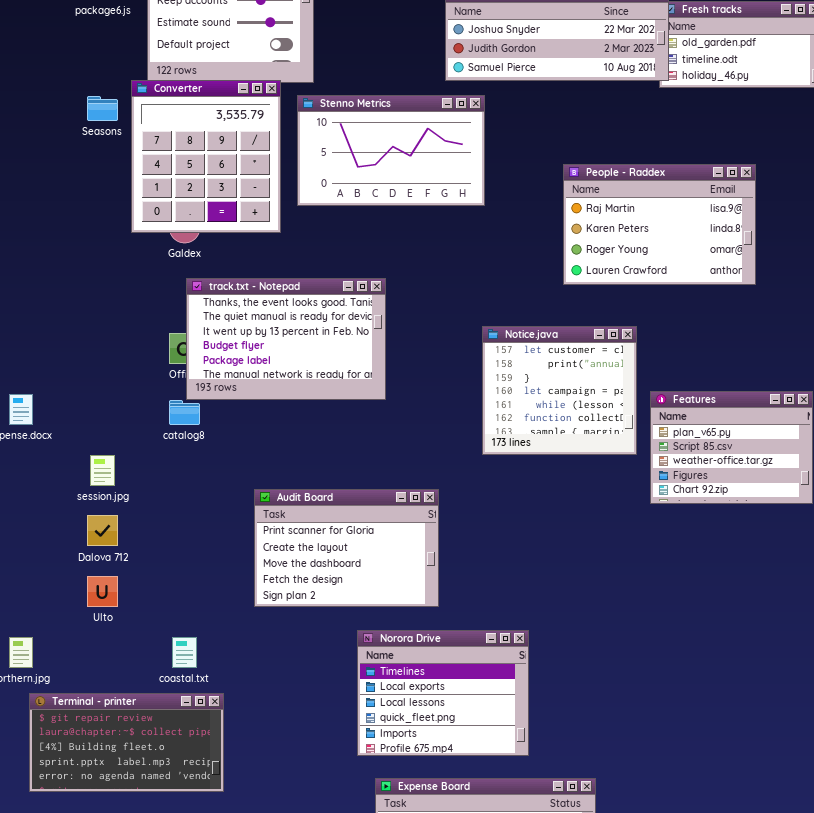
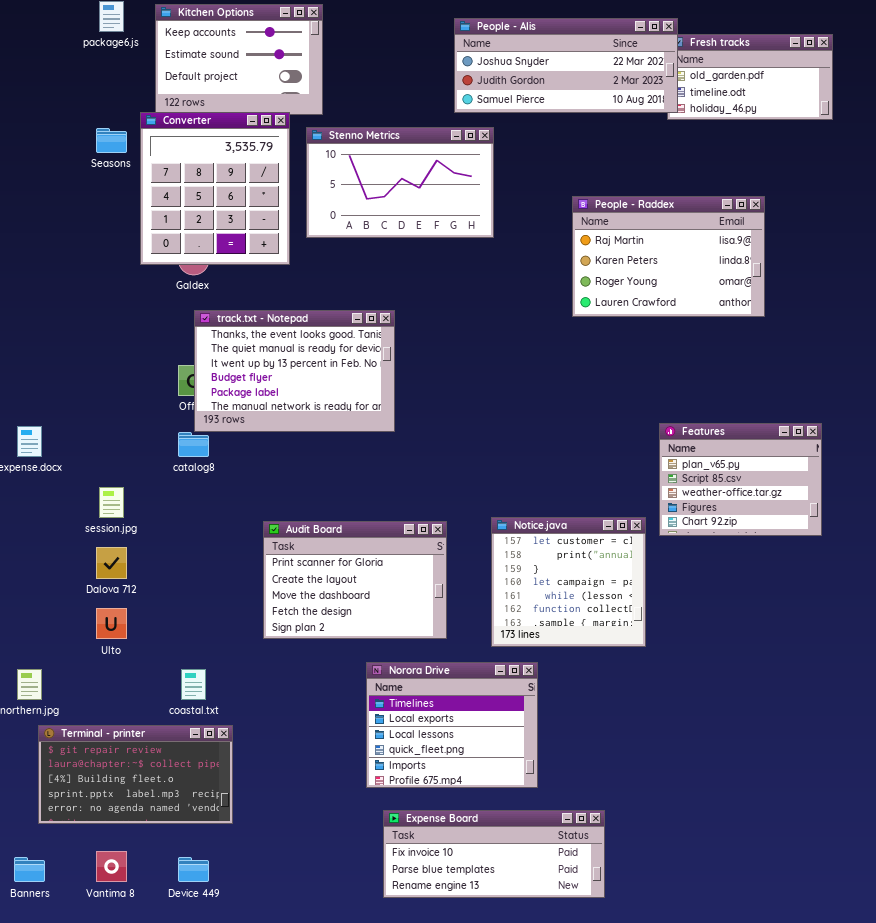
Notice.java: [482,326,637,455] -> [491,517,646,647], moved

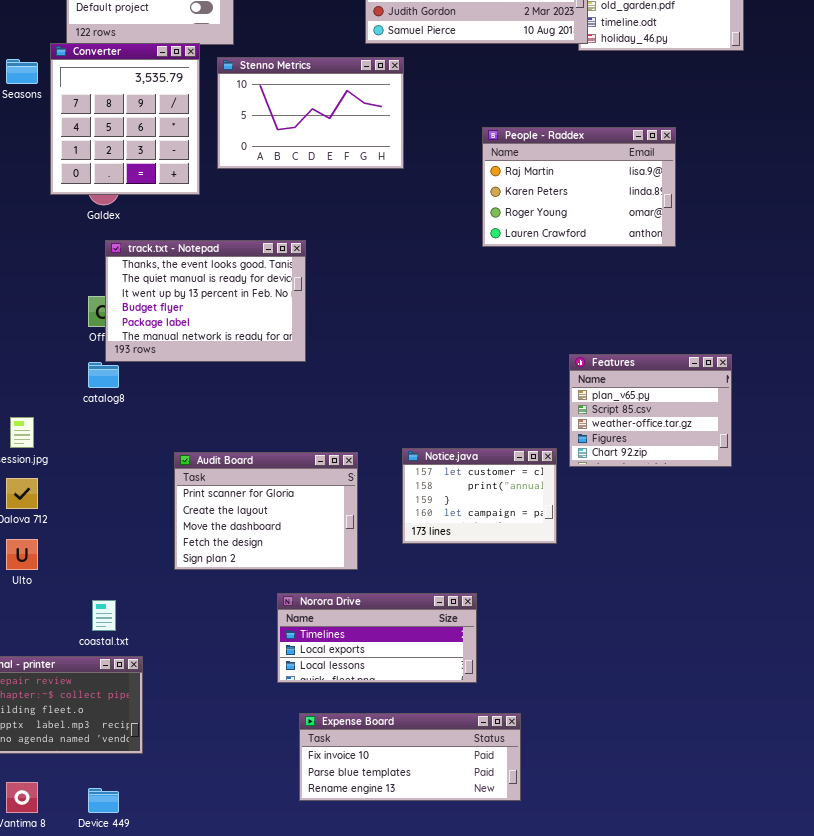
Notice.java: [491,517,646,647] -> [402,448,557,544], resized
Norora Drive: [366,662,538,788] -> [277,593,477,683], resized
Expense Board: [383,810,605,898] -> [299,713,521,801], moved

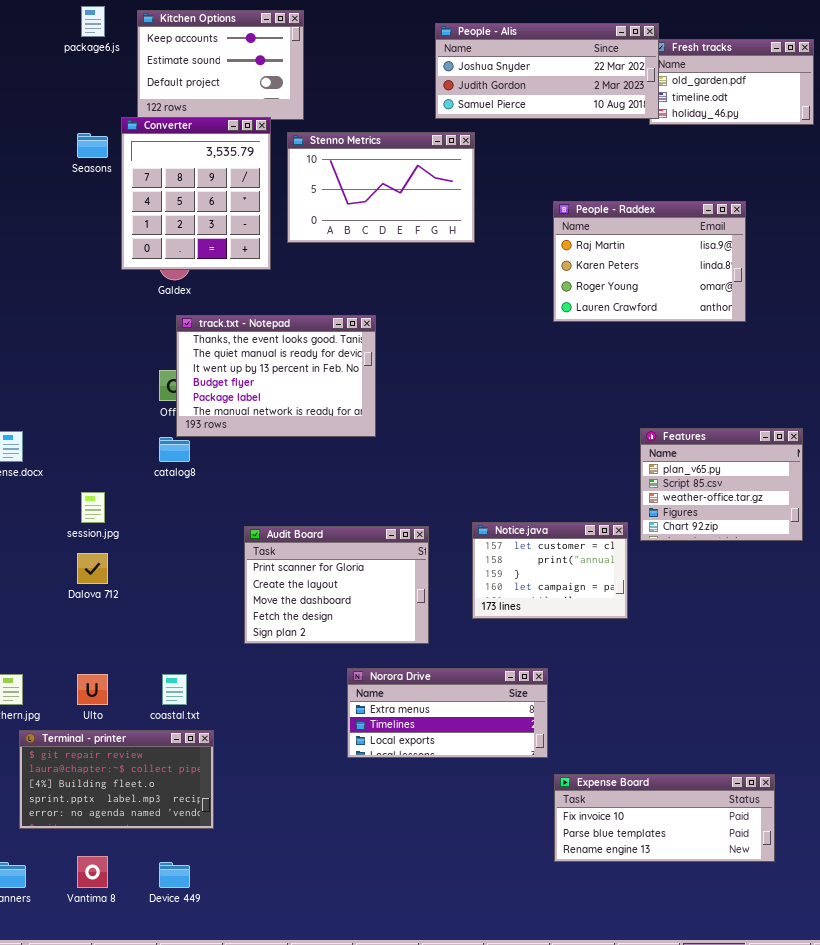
Ulto: [6,539,38,570] -> [77,674,108,705], moved
Norora Drive: [277,593,477,683] -> [347,668,548,758], scrolled up 1 row
Expense Board: [299,713,521,801] -> [554,774,775,862], moved

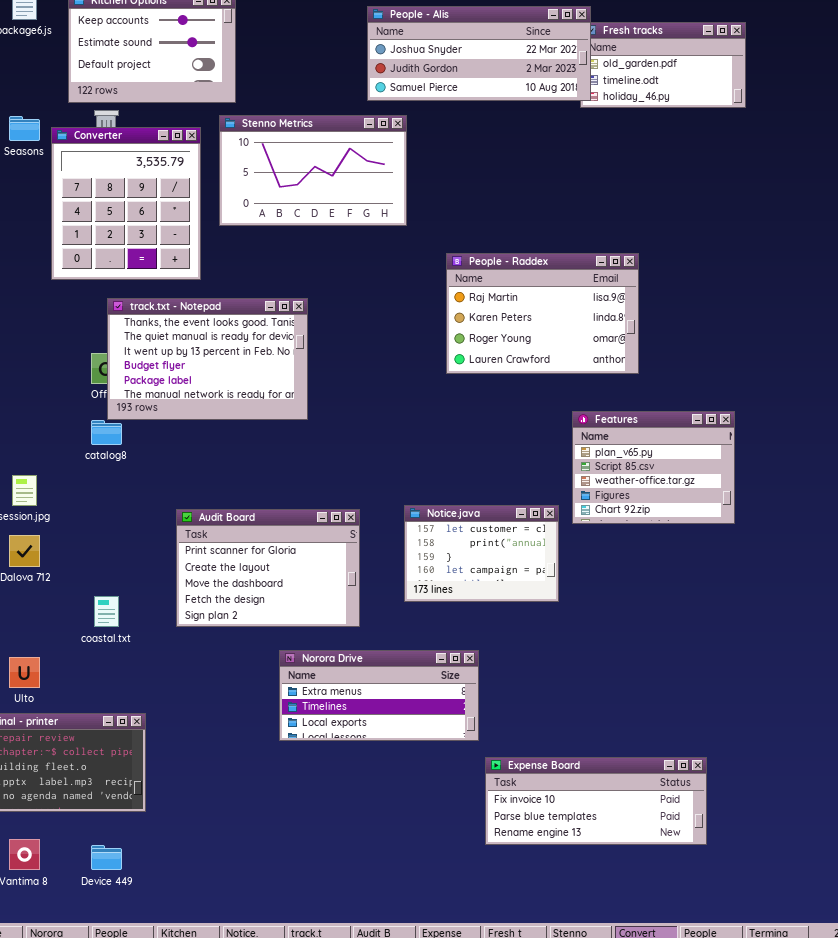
Converter: [121,117,271,270] -> [51,127,201,280], moved
People - Raddex: [553,201,746,322] -> [446,253,639,374], moved
coastal.txt: [162,674,187,705] -> [94,596,119,627], moved

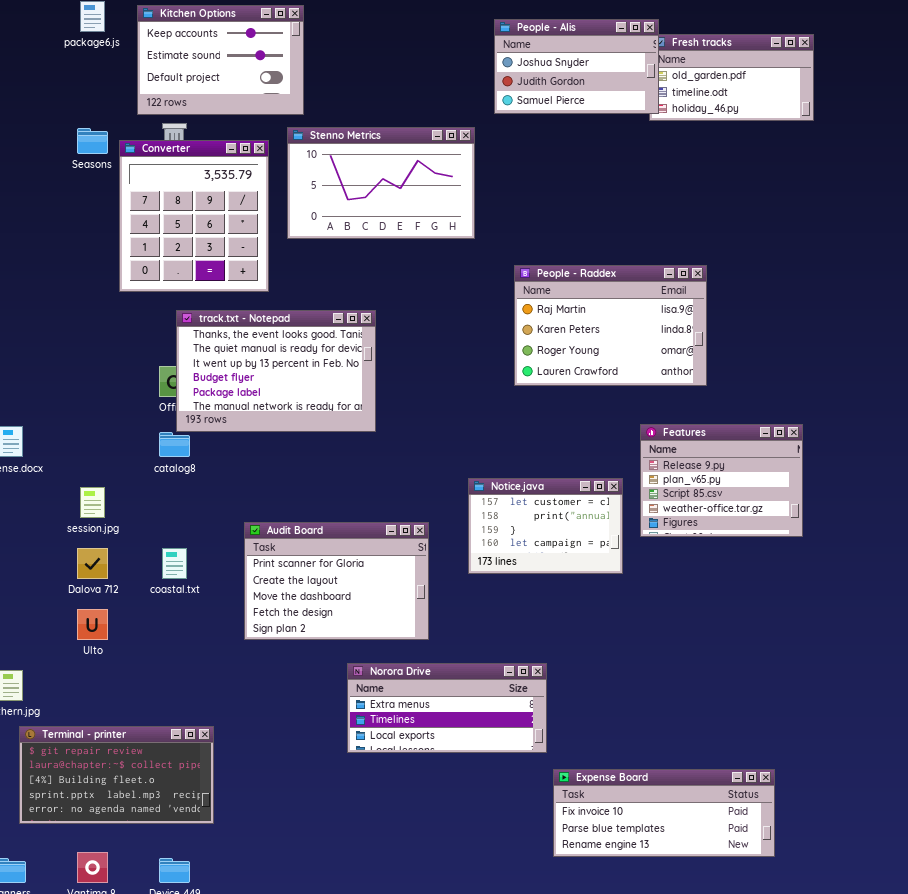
People - Alis: [367,6,591,101] -> [494,19,659,114], resized
Features: [572,411,735,524] -> [640,424,803,537], scrolled up 1 row
Notice.java: [404,505,559,602] -> [468,478,623,574], moved
coastal.txt: [94,596,119,627] -> [162,548,187,579], moved
Ulto: [9,657,40,688] -> [77,609,108,640], moved

